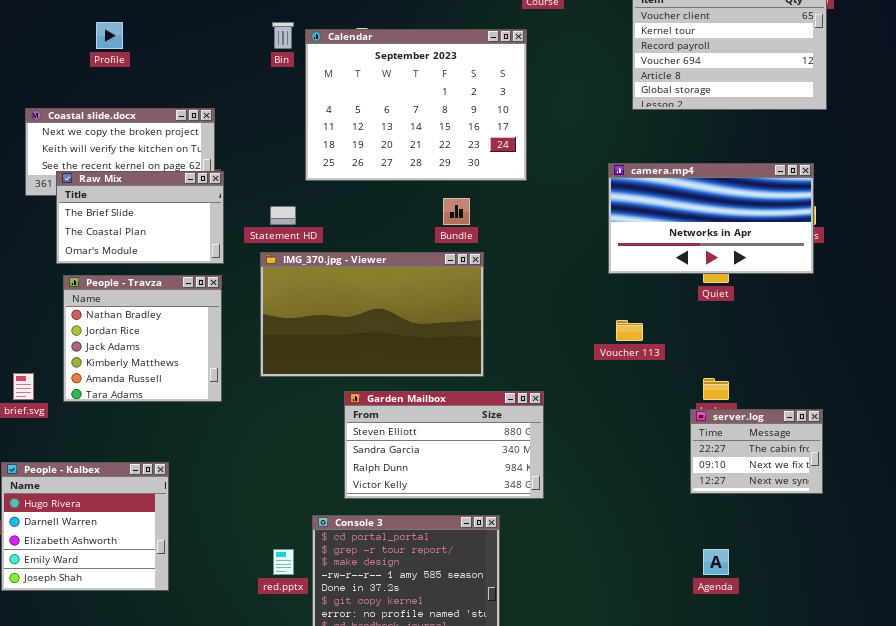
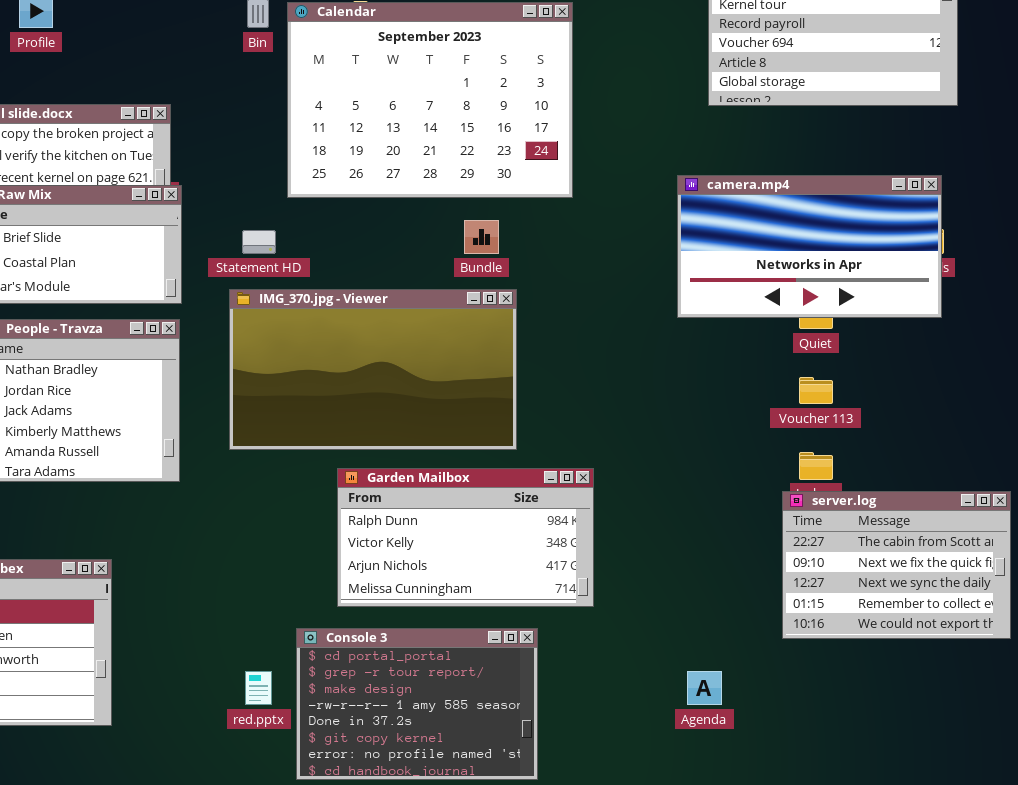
Voucher 113: [616,320,643,341] -> [799,377,833,404], moved
Garden Mailbox: [344,391,544,499] -> [337,468,594,607], scrolled down 2 rows
server.log: [690,409,823,494] -> [782,491,1011,639], resized
Agenda: [703,549,729,575] -> [687,671,722,705], moved

